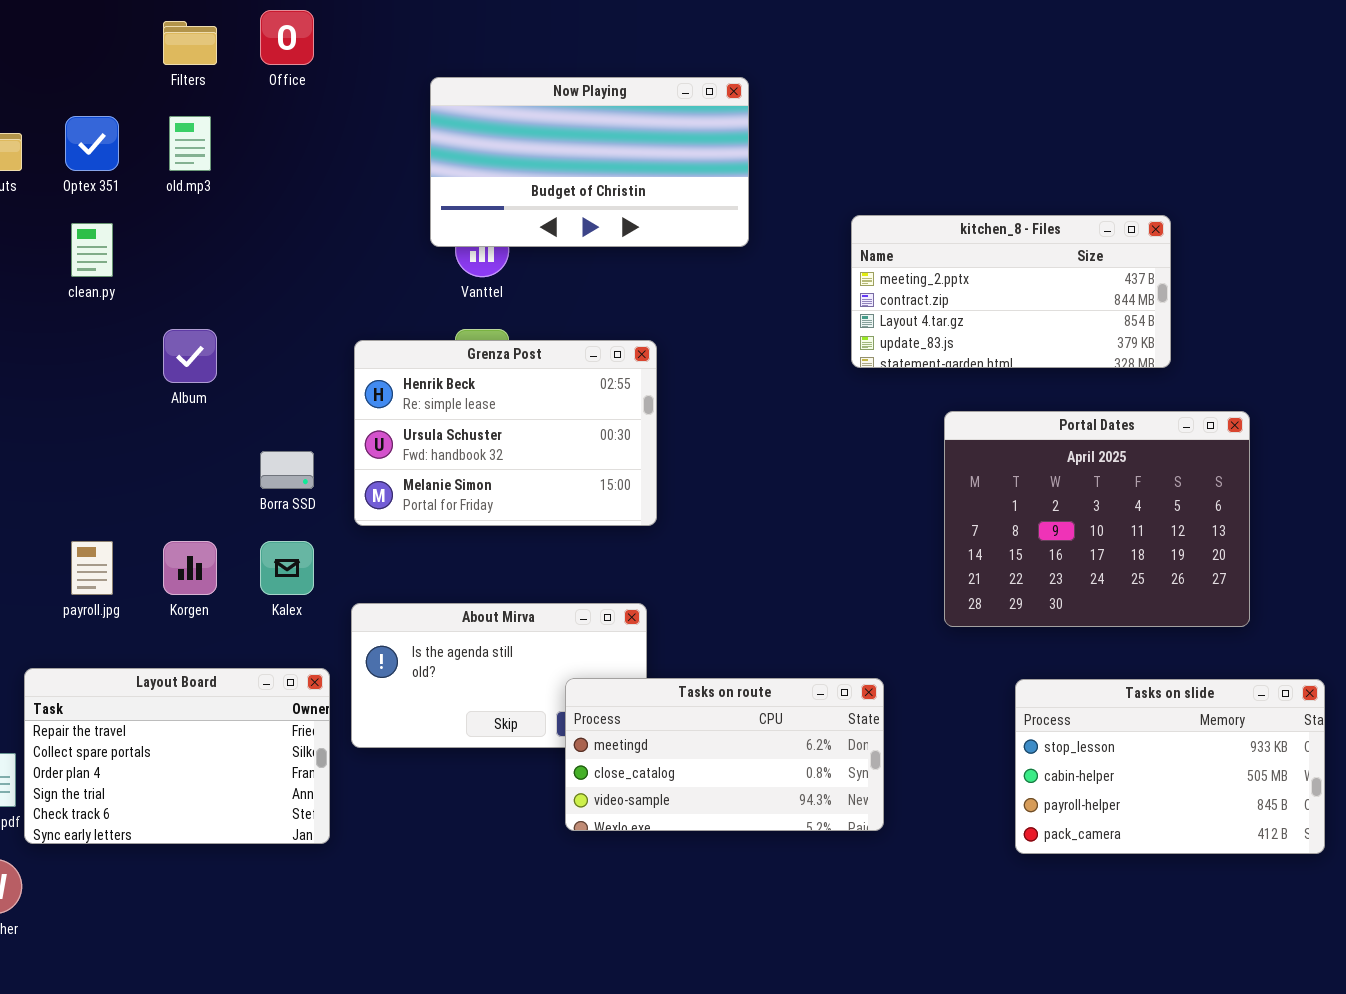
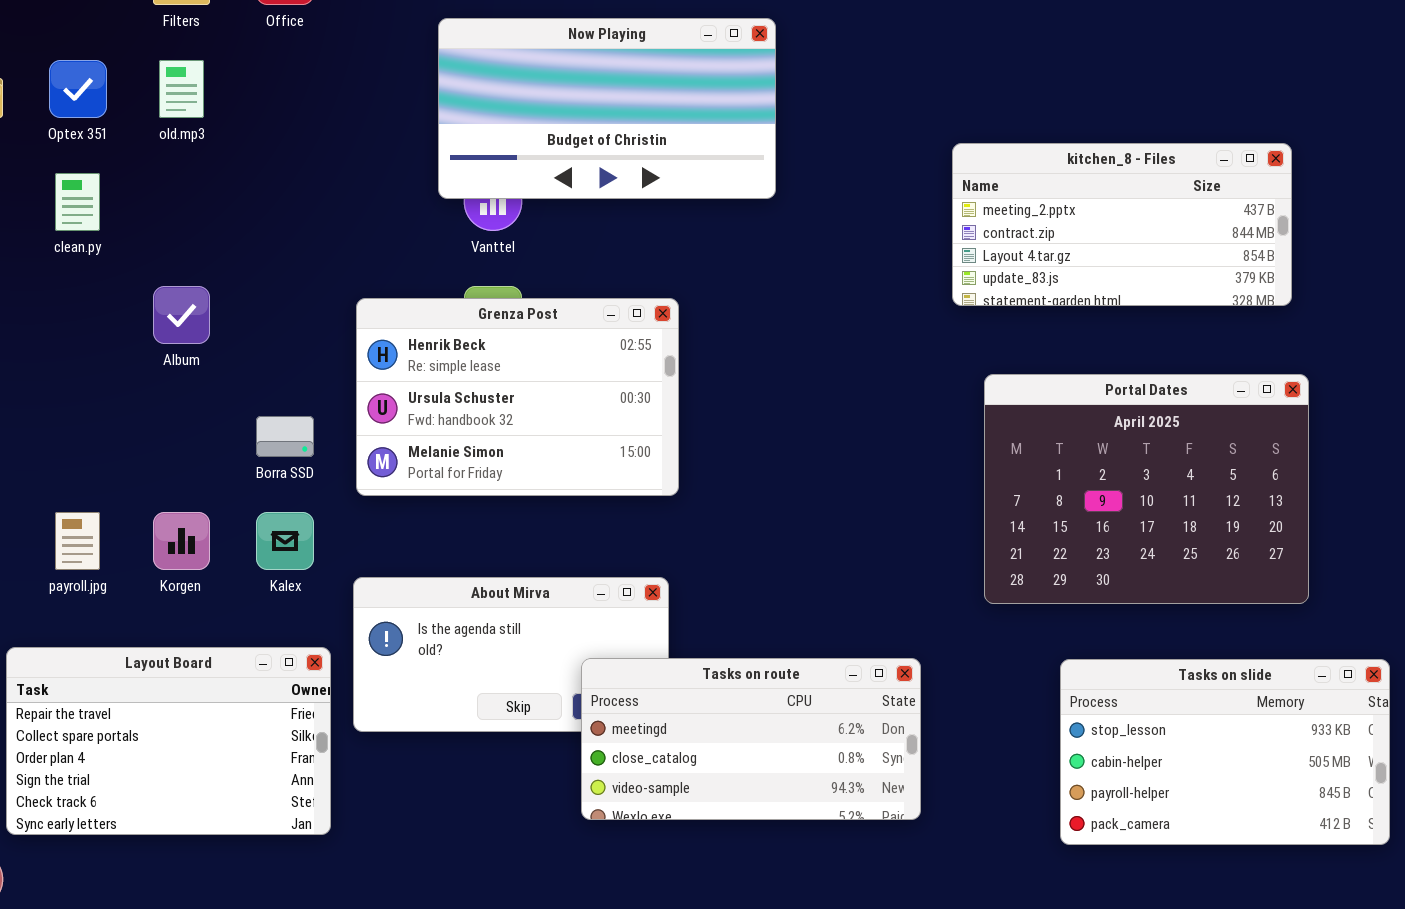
kitchen_8 - Files: [851,215,1171,368] -> [952,143,1292,306], moved

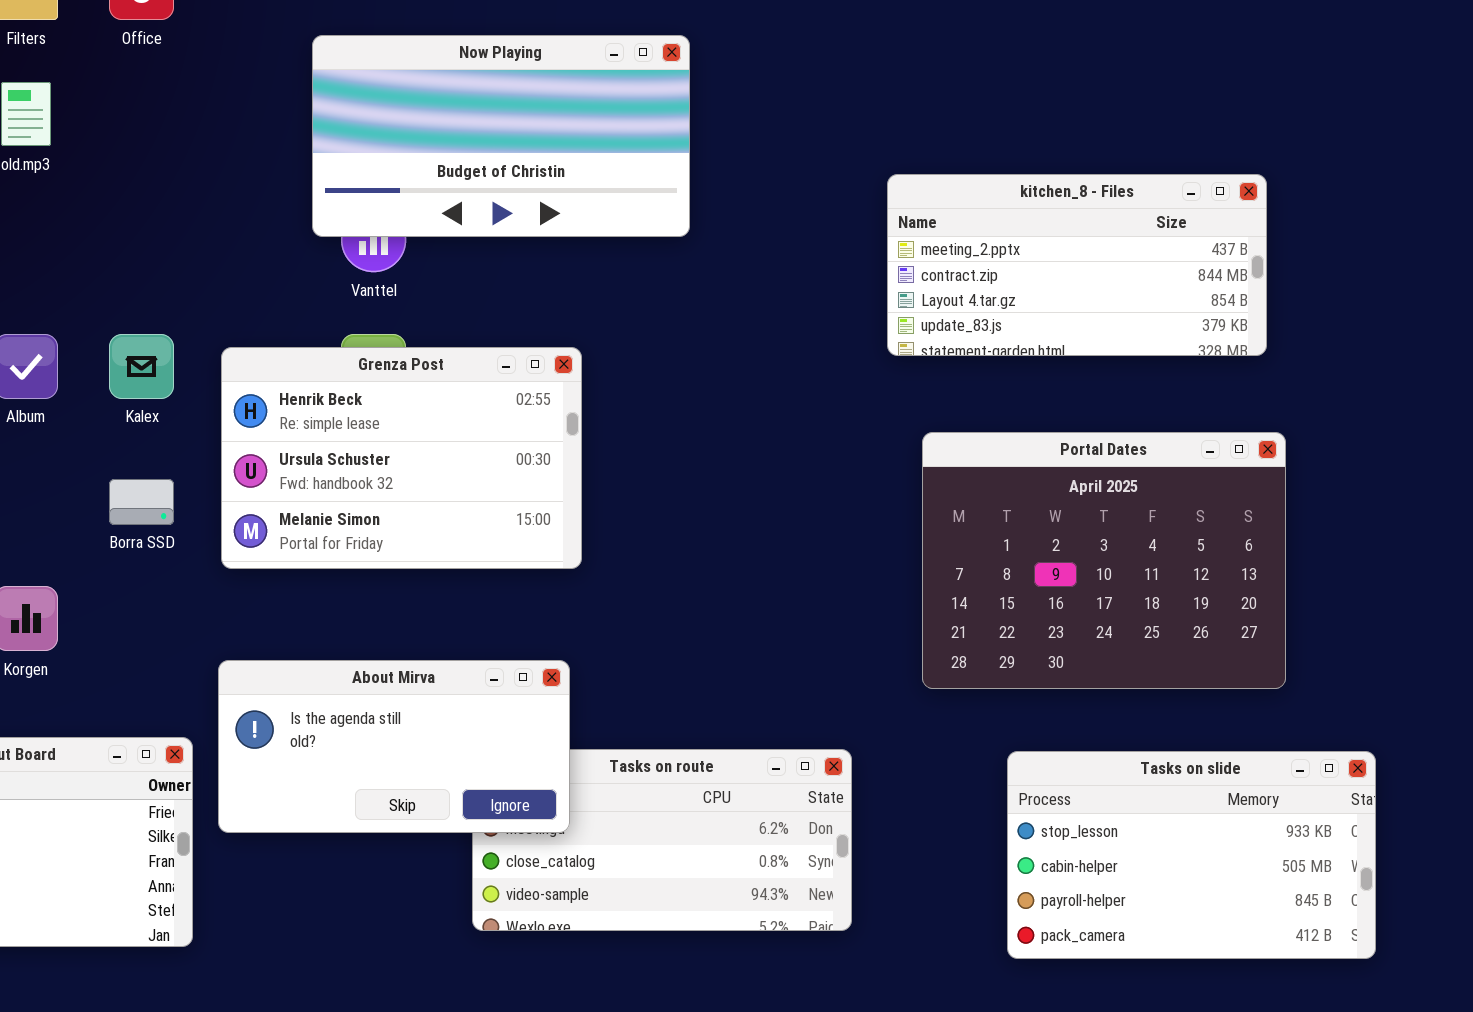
Kalex: [256,512,314,570] -> [109,334,174,399], moved
About Mirva: [353,577,669,732] -> [218,660,570,833], raised

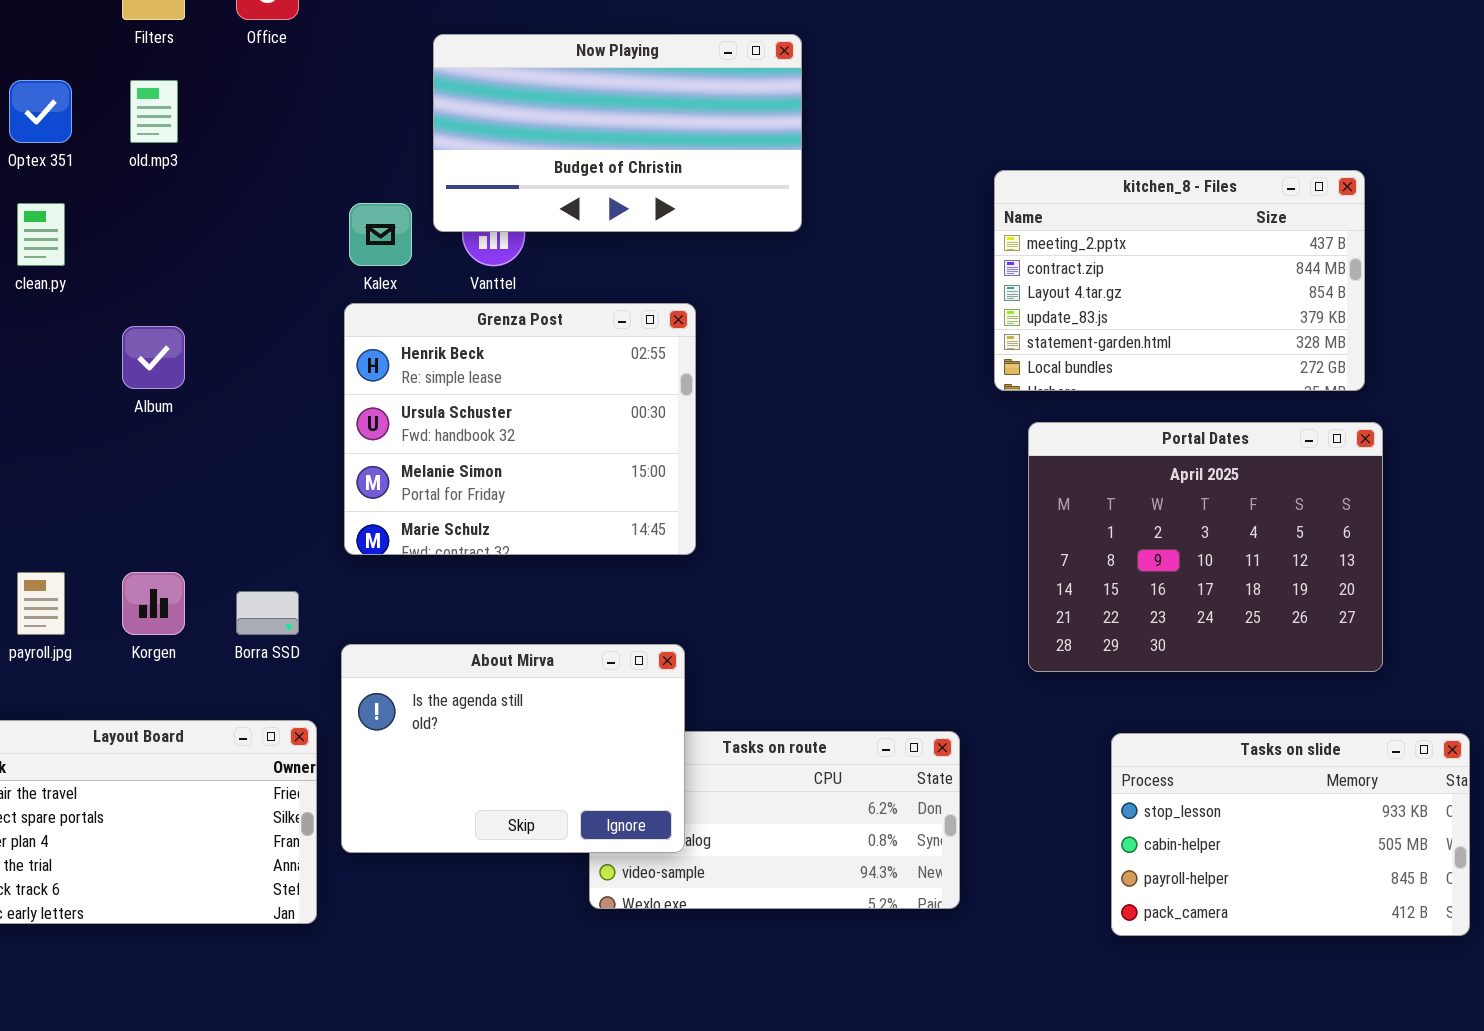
kitchen_8 - Files: [887,174,1267,356] -> [994,170,1365,391], resized
Kalex: [109,334,174,399] -> [349,203,412,266], moved
Grenza Post: [221,347,582,569] -> [344,303,696,555], resized
Borra SSD: [109,479,174,525] -> [236,591,299,635], moved
About Mirva: [218,660,570,833] -> [341,644,685,853], resized

